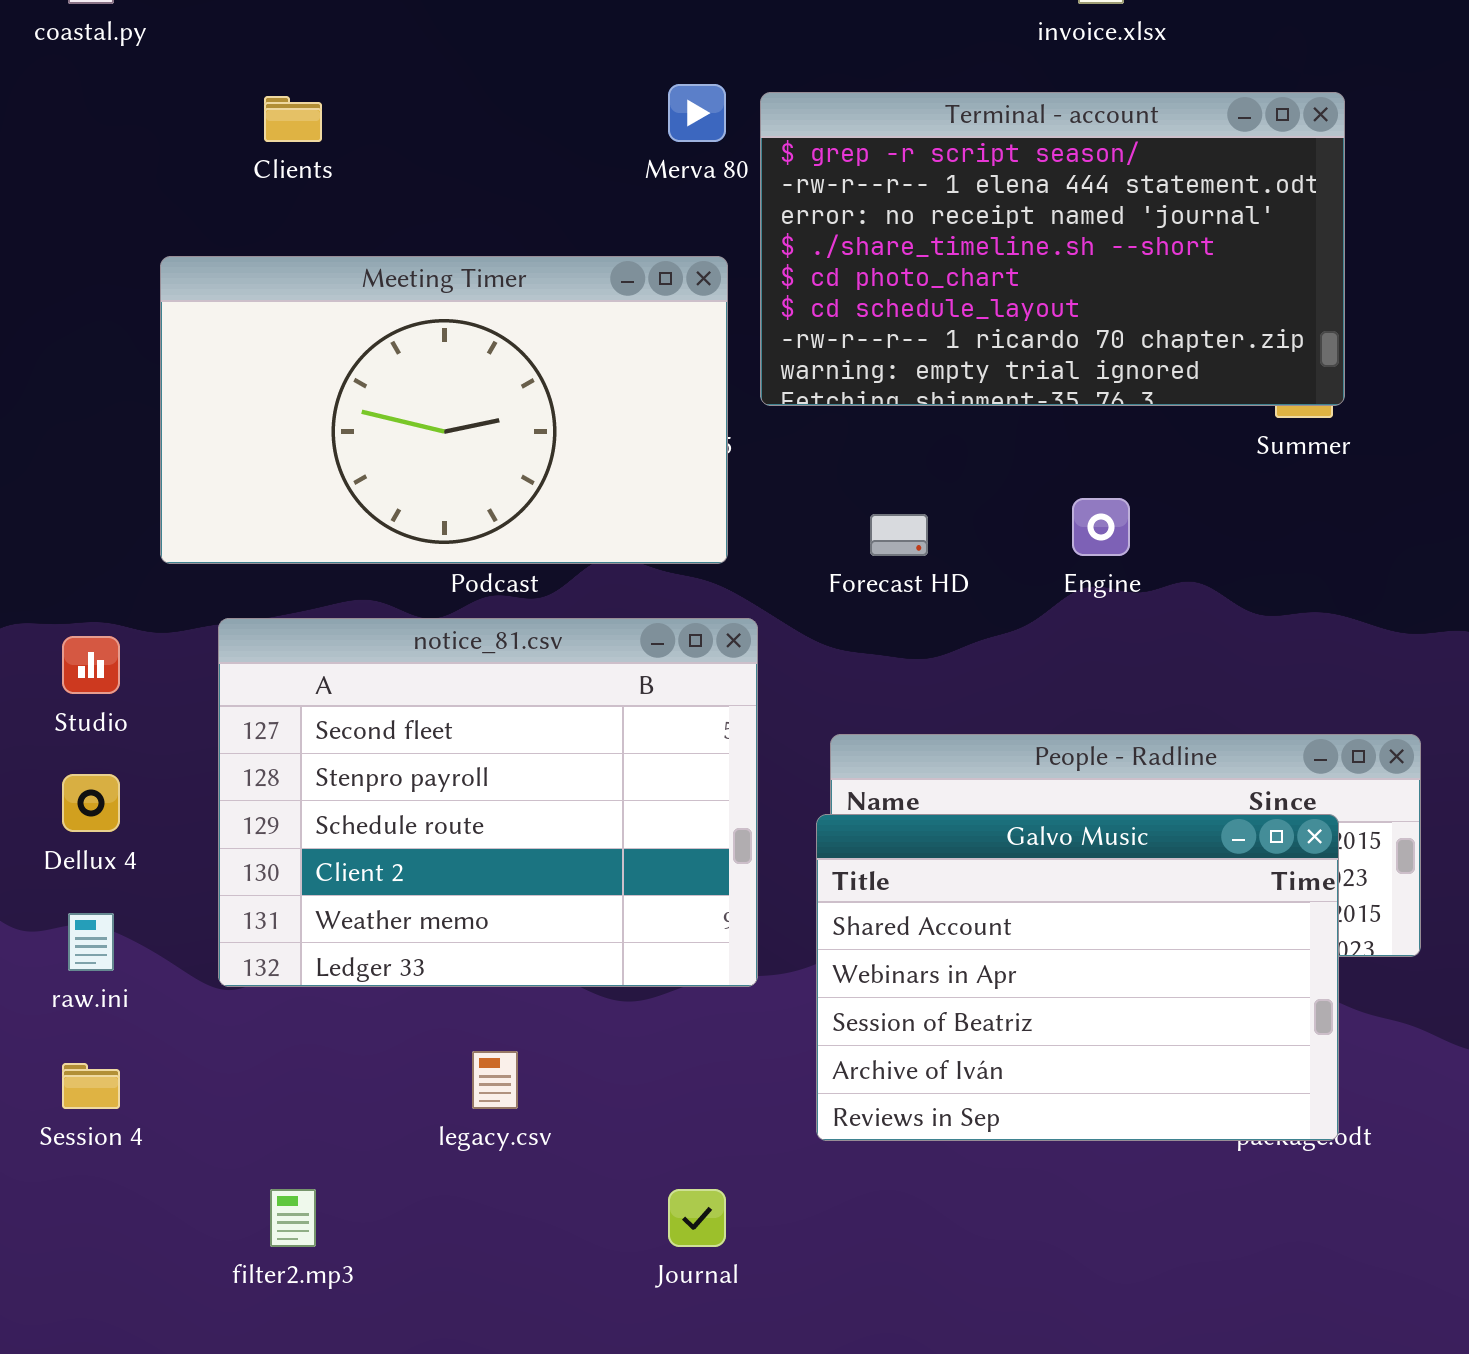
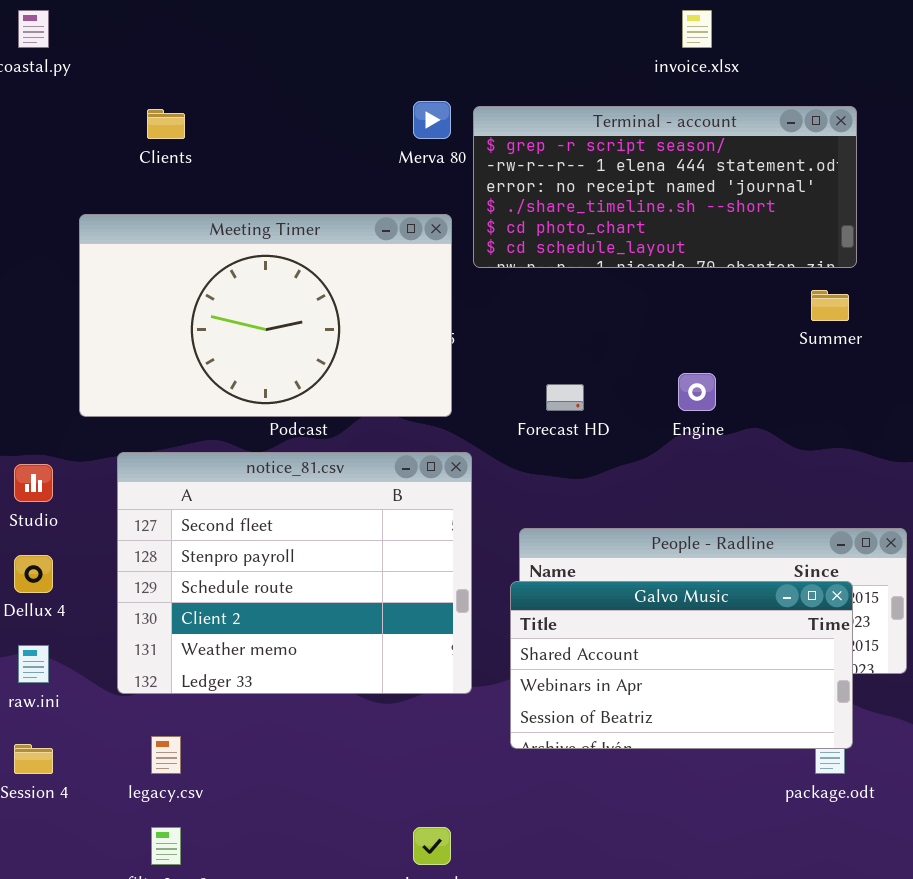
Terminal - account: [760,92,1345,406] -> [473,106,857,268], resized
Galvo Music: [816,814,1339,1141] -> [510,581,853,749], resized
legacy.csv: [472,1051,518,1109] -> [151,736,181,774], moved

